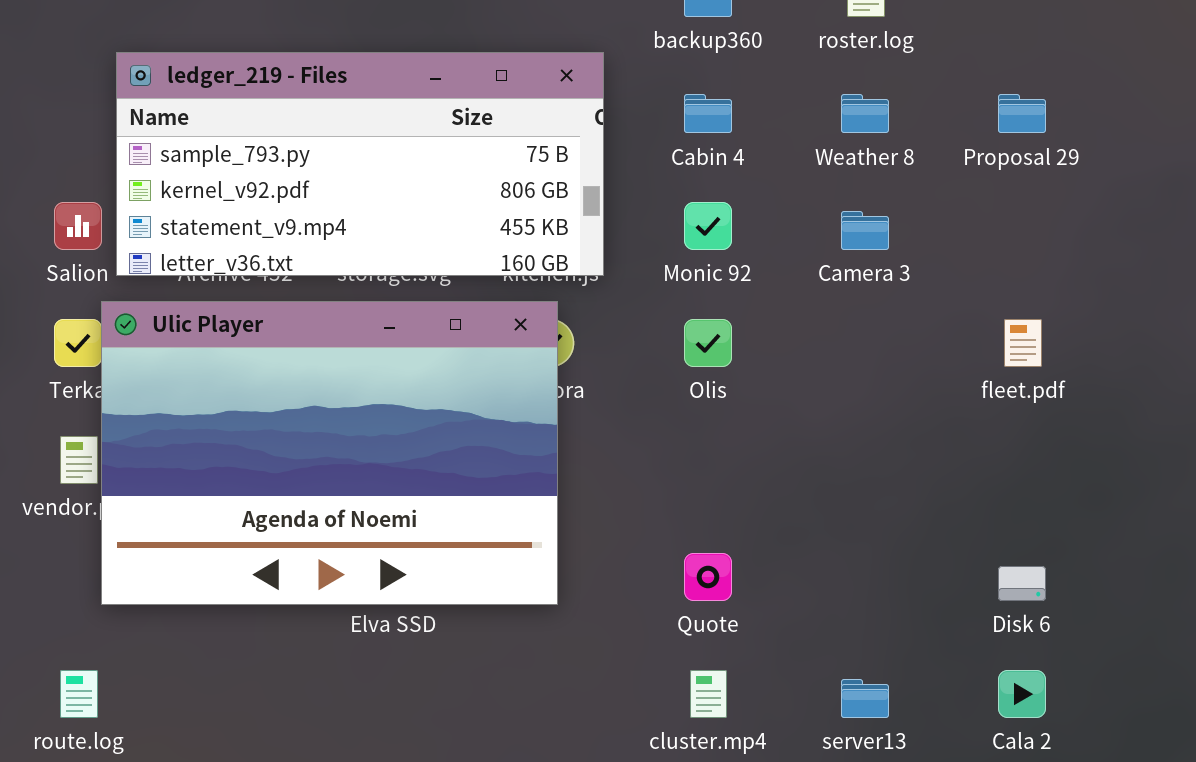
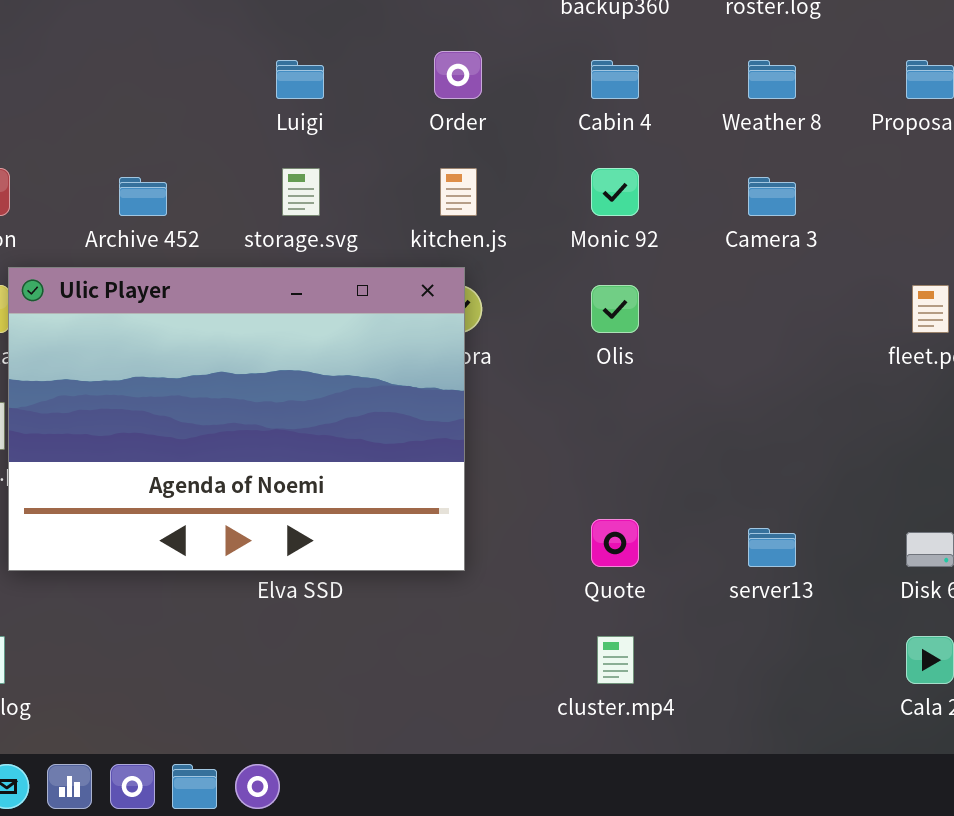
ledger_219 - Files: [116,52,604,276] -> none, closed
server13: [841,679,889,718] -> [748,528,796,567], moved

